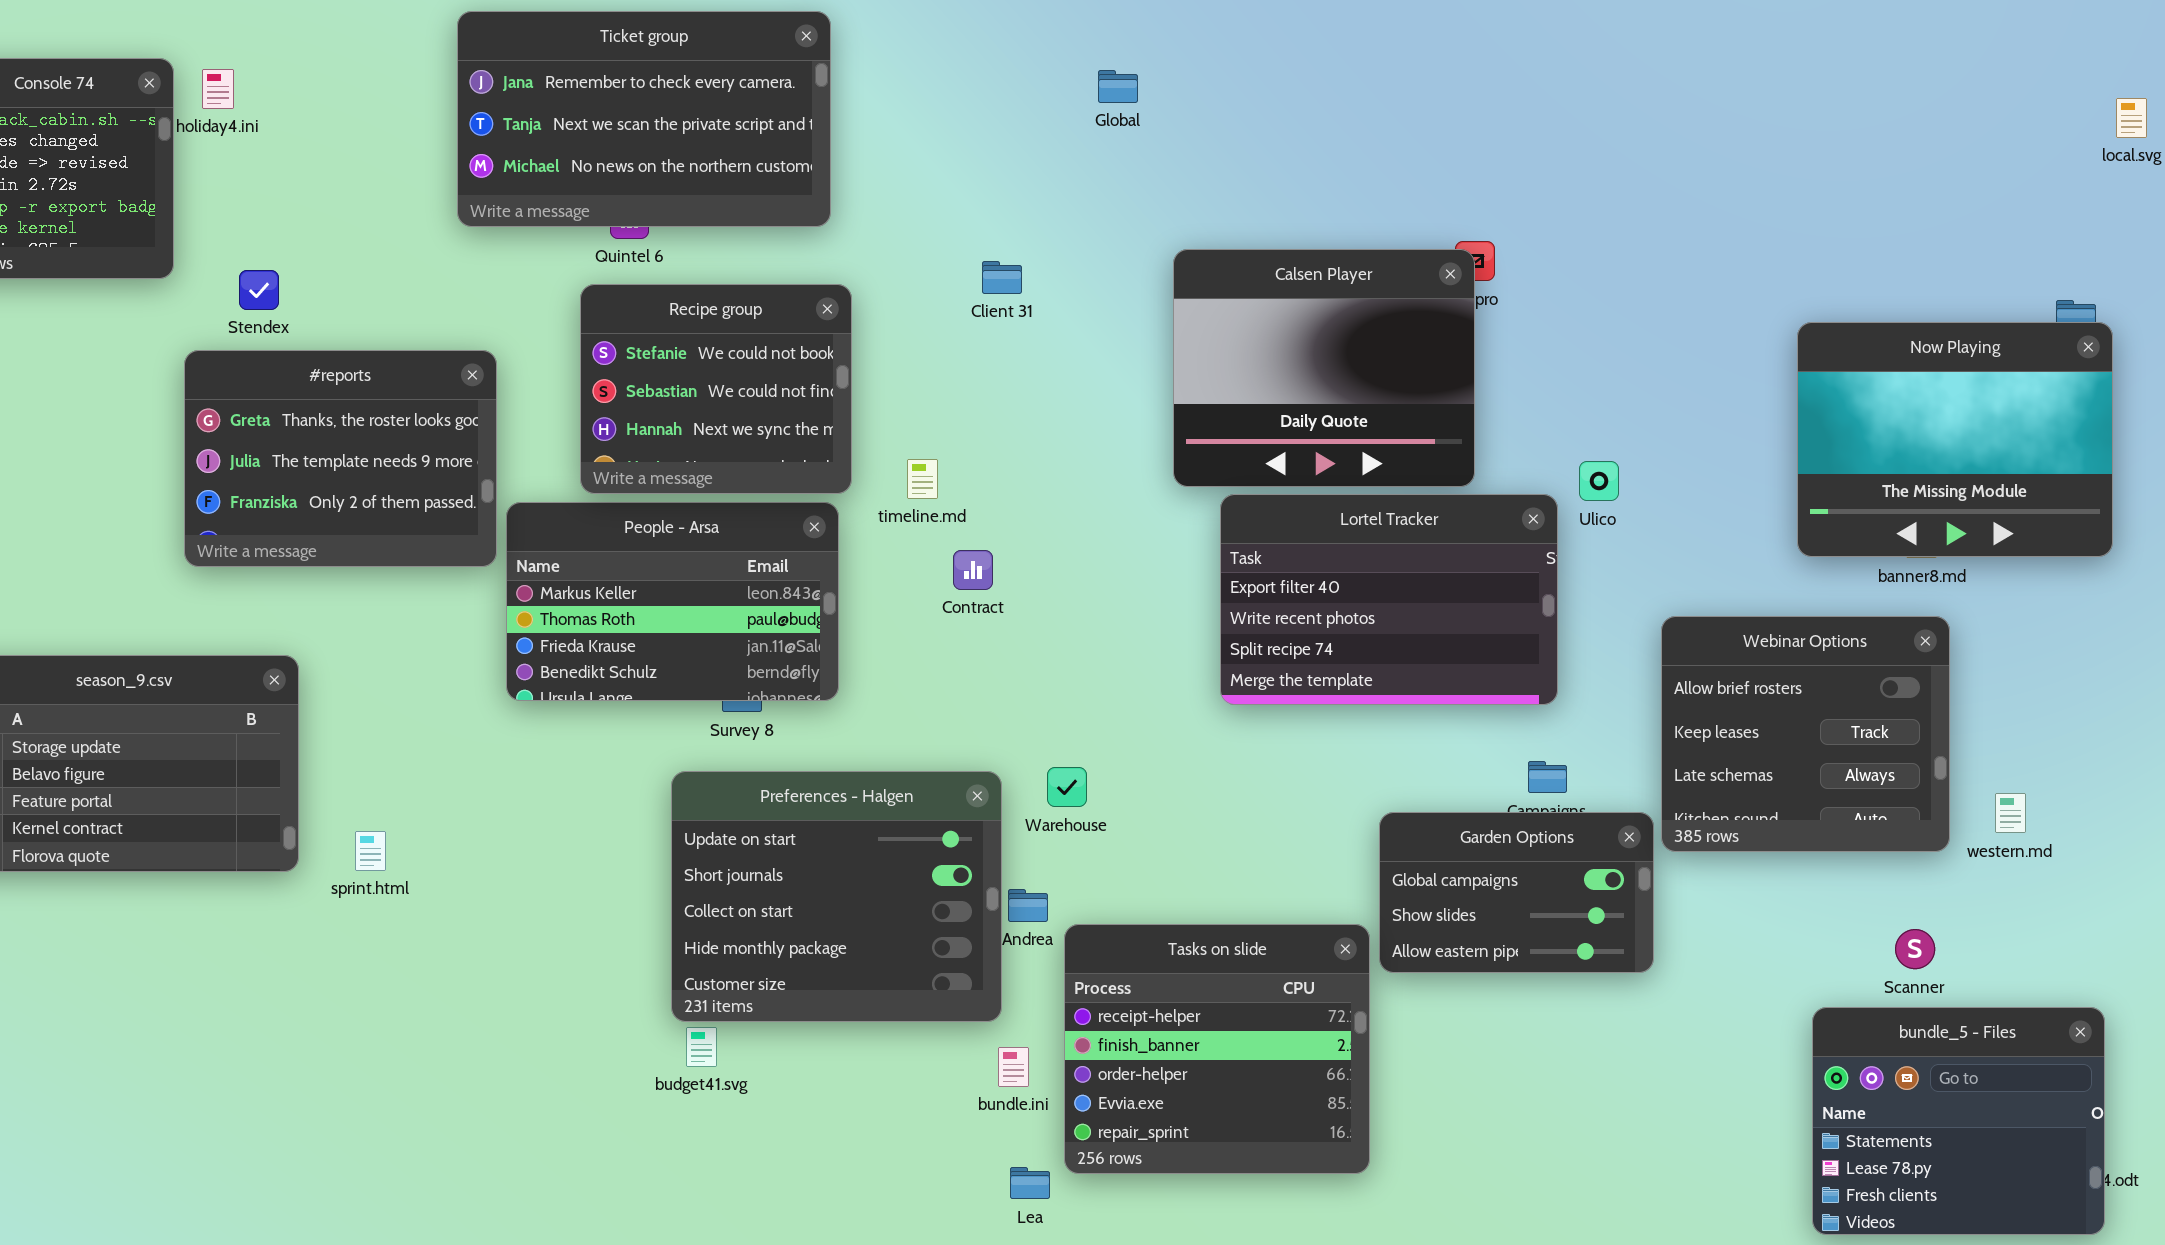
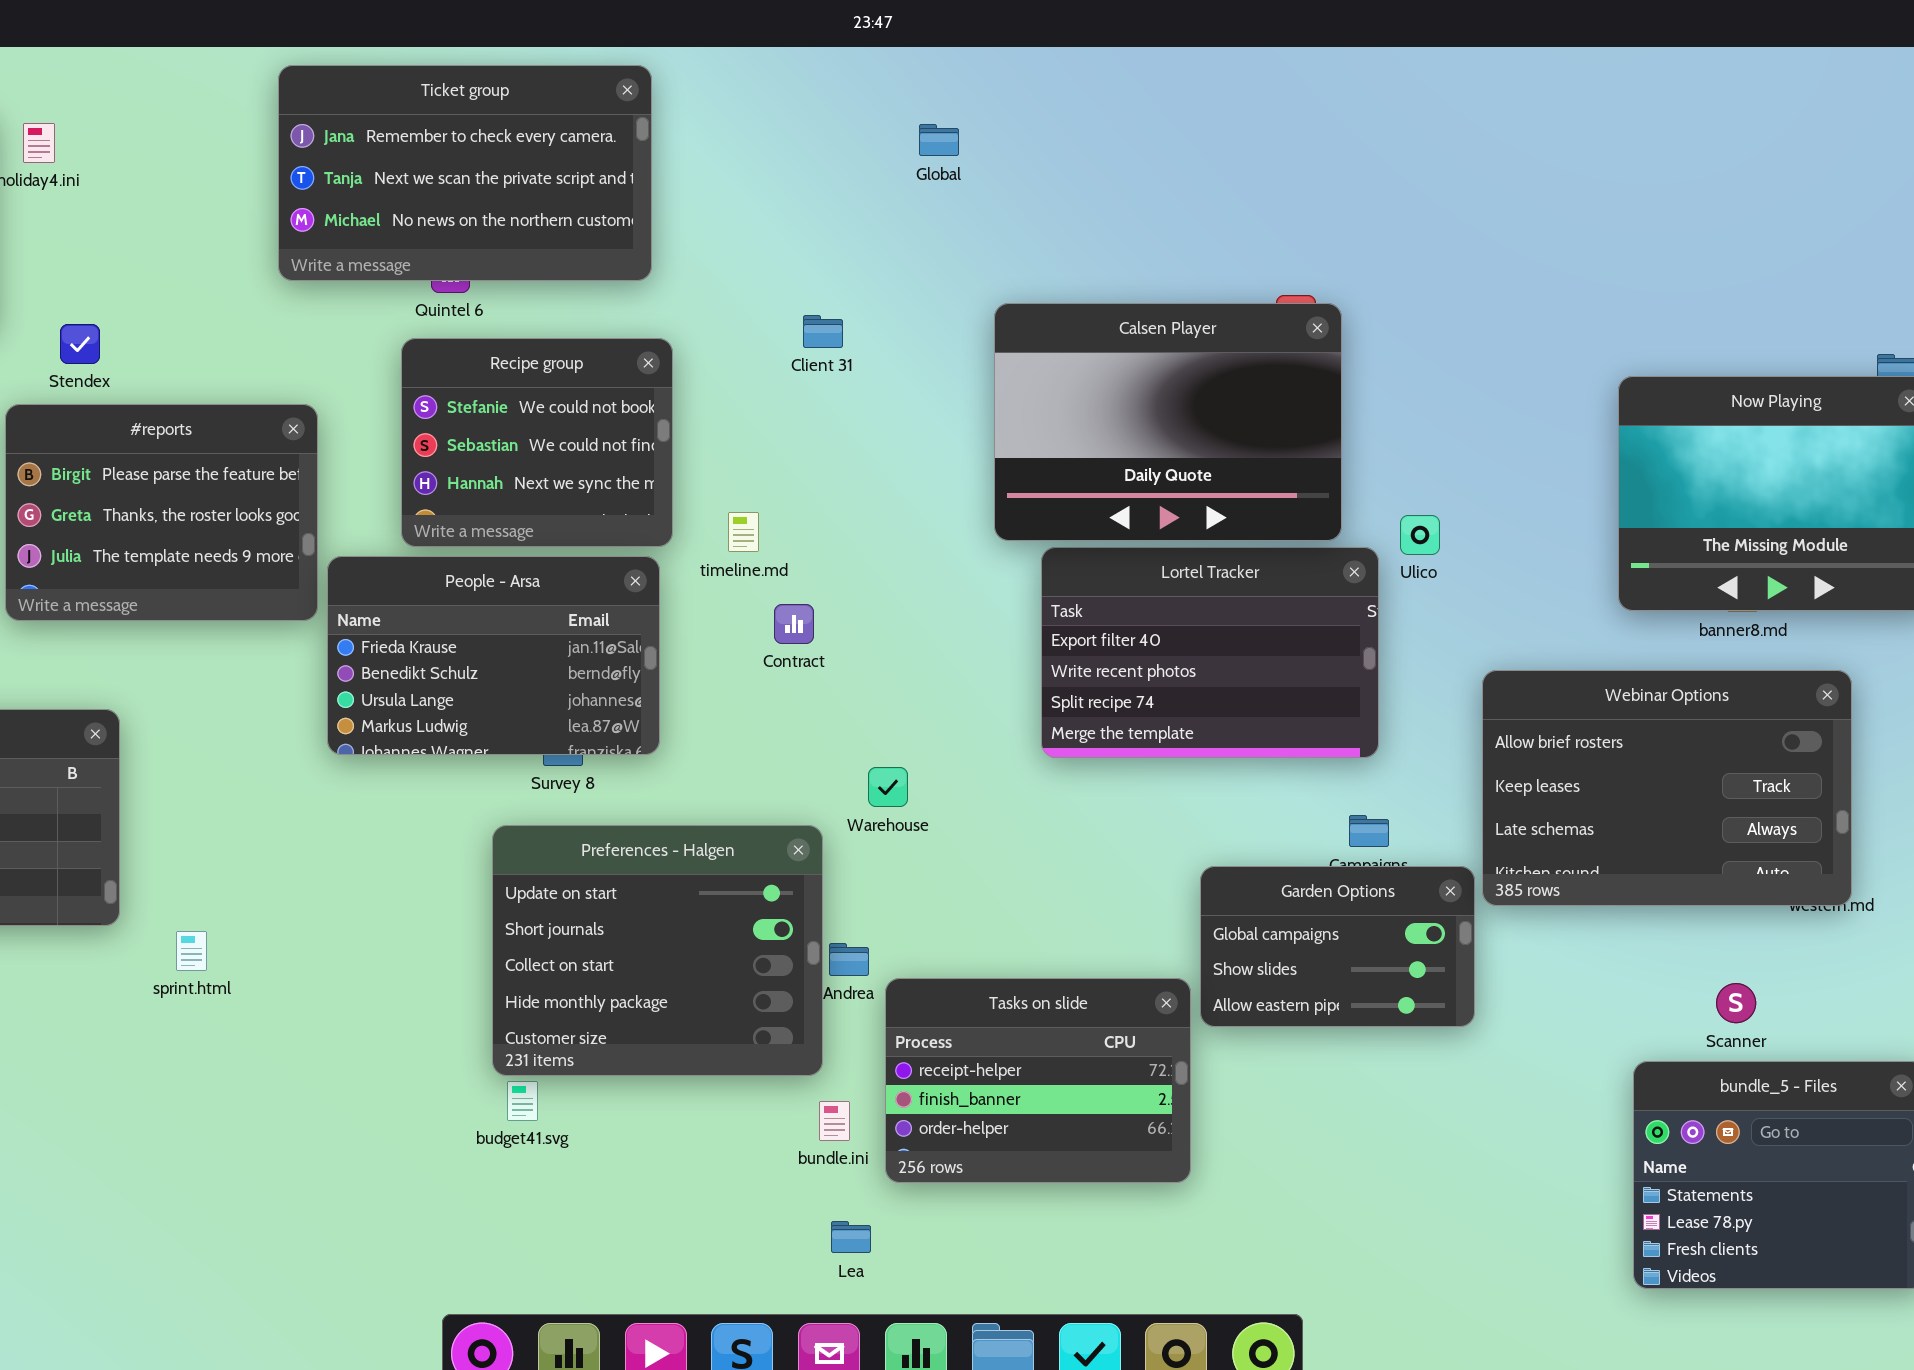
Calsen Player: [1173,249,1475,487] -> [994,303,1342,541], resized
#reports: [184,350,497,567] -> [5,404,318,621], scrolled up 1 row
People - Arsa: [506,502,839,701] -> [327,556,660,755], scrolled down 2 rows
Webinar Options: [1661,616,1950,852] -> [1482,670,1852,906], resized
Warehouse: [1047,767,1087,807] -> [868,767,908,807], moved
sprint.html: [355,831,386,871] -> [176,931,207,971], moved
Tasks on slide: [1064,924,1370,1174] -> [885,978,1191,1183], resized

